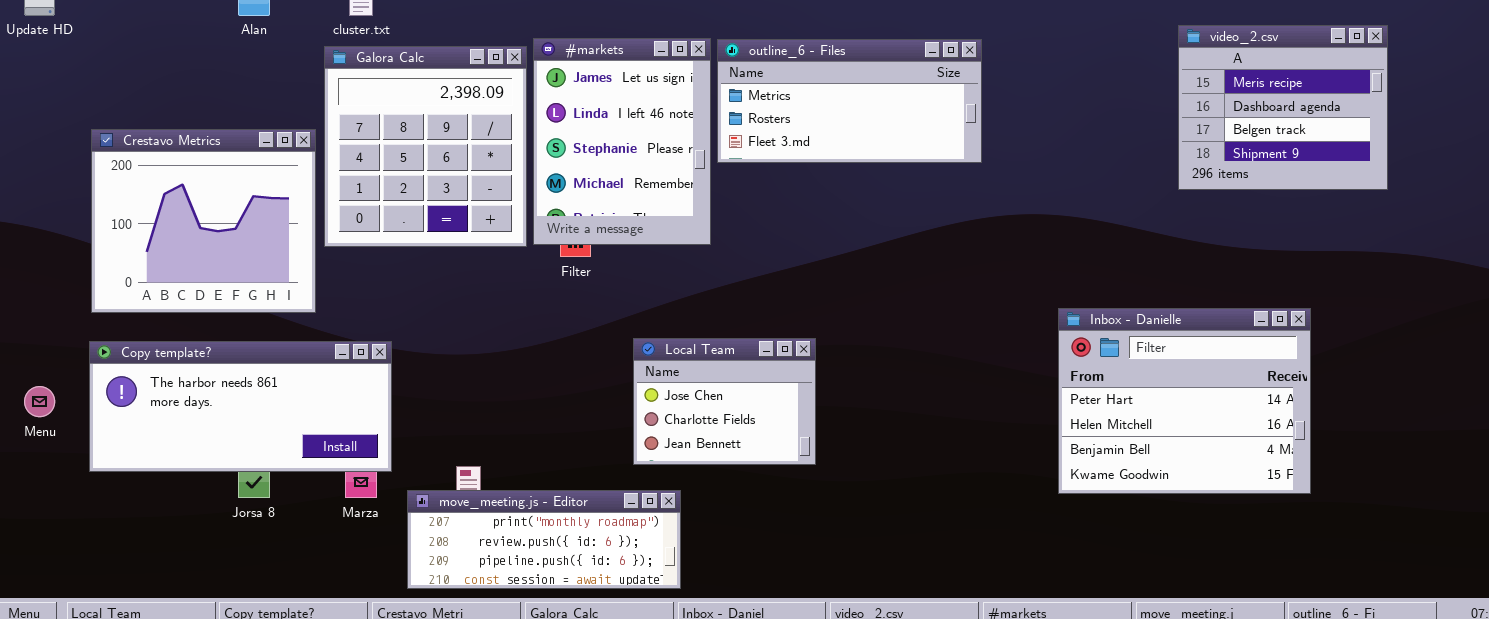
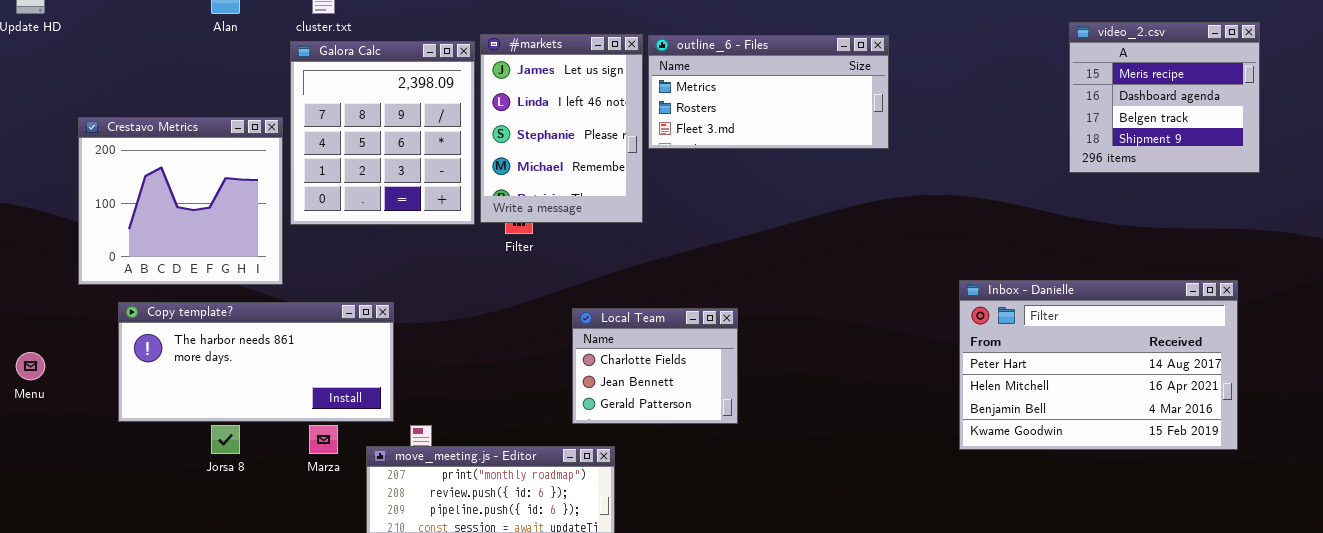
Inbox - Danielle: [1058,308,1311,494] -> [959,280,1238,450], resized
Local Team: [633,338,816,465] -> [572,308,738,424], scrolled down 1 row
Copy template?: [89,341,392,472] -> [118,302,394,422], moved

